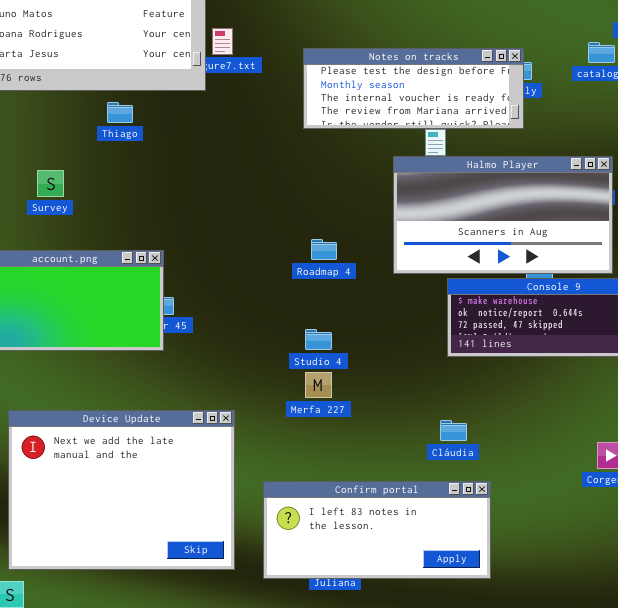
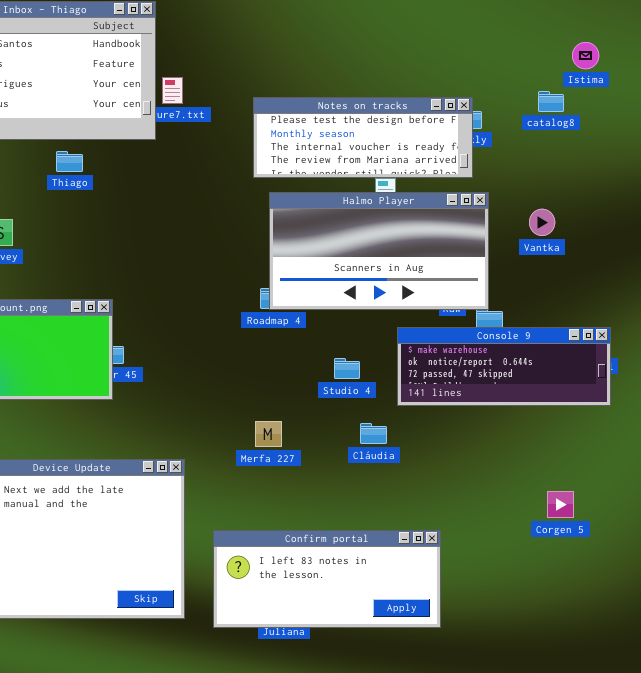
Halmo Player: [393,156,613,274] -> [269,192,489,310], moved
Studio 4: [305,329,332,350] -> [334,358,360,379], moved
Cláudia: [440,420,467,441] -> [360,423,387,444], moved

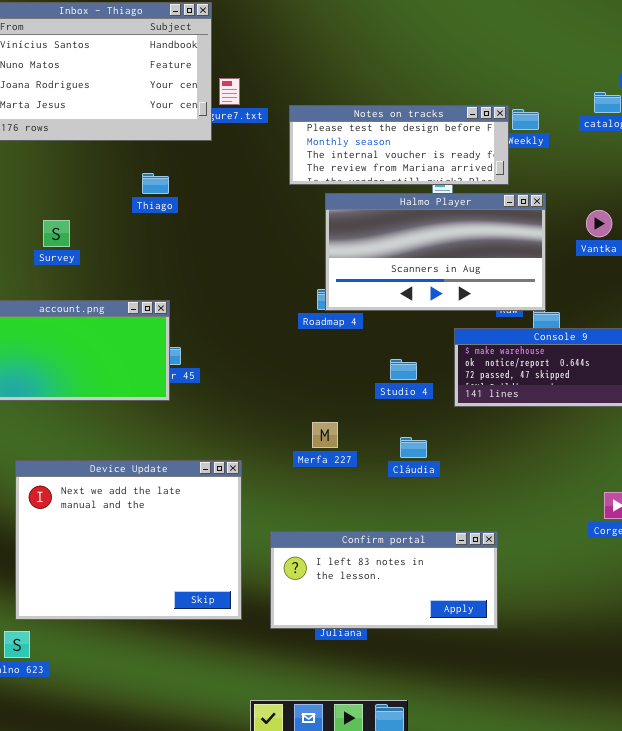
Notes on tracks: [253,97,473,178] -> [289,105,509,185], moved
Thiago: [56,151,83,172] -> [142,173,169,194], moved
Cláudia: [360,423,387,444] -> [400,437,427,458], moved

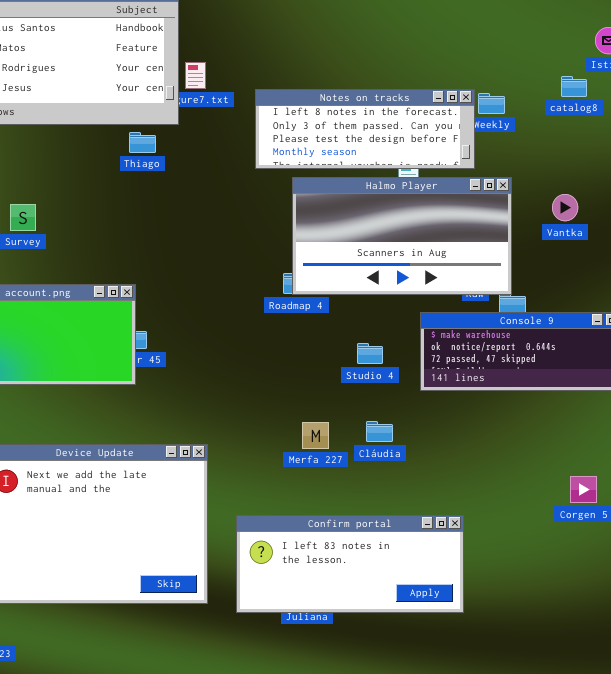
Notes on tracks: [289,105,509,185] -> [255,89,475,169], scrolled up 2 rows
Thiago: [142,173,169,194] -> [129,132,156,153], moved
Merfa 227: [312,422,338,448] -> [302,422,329,449], moved

